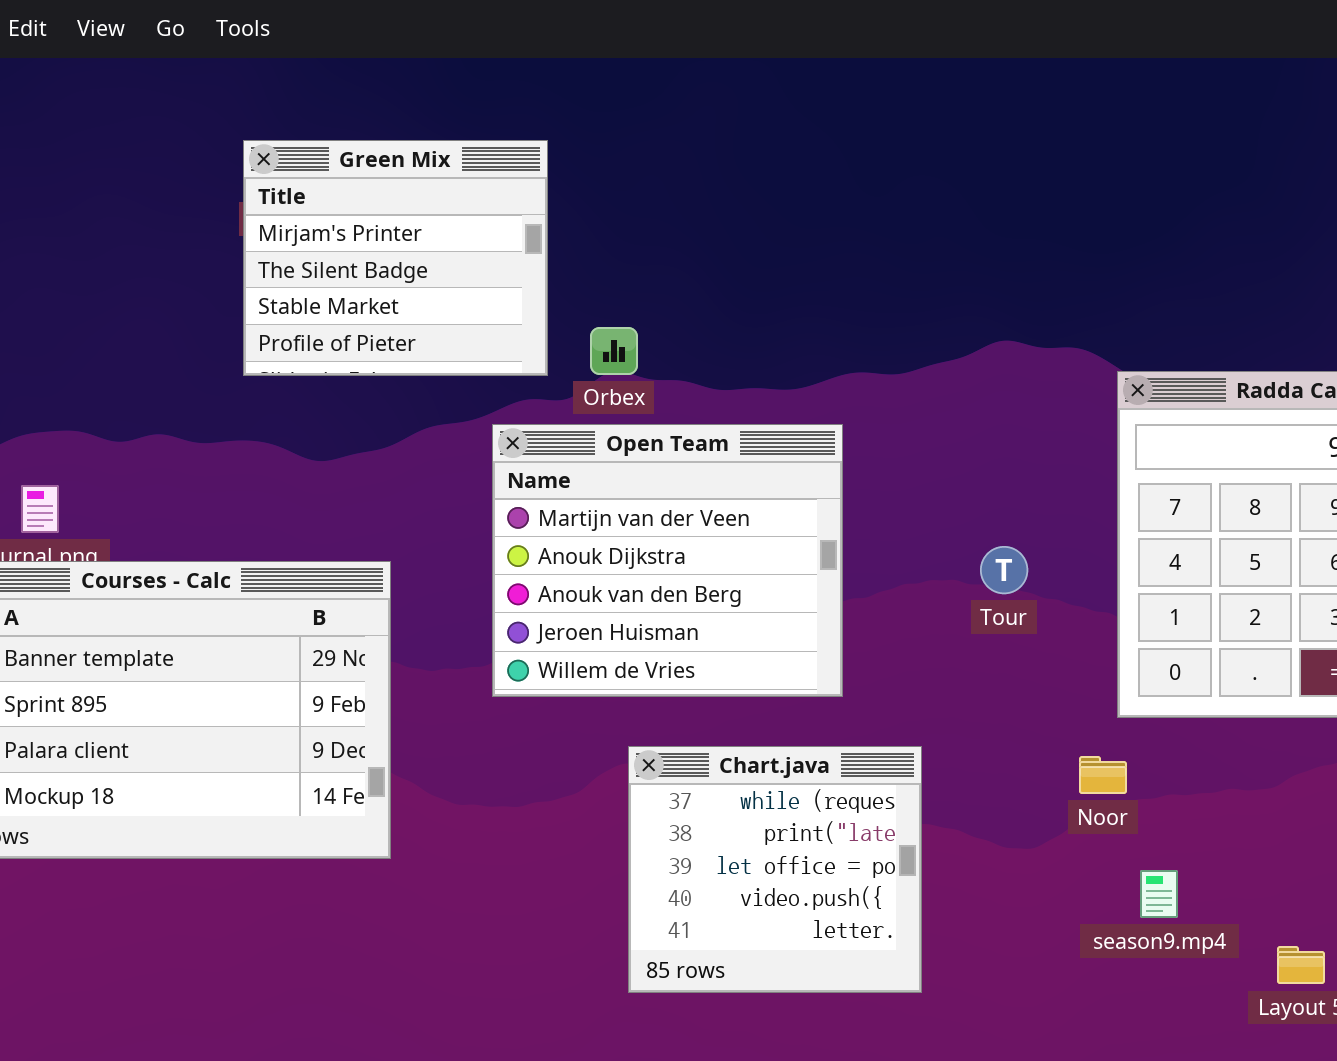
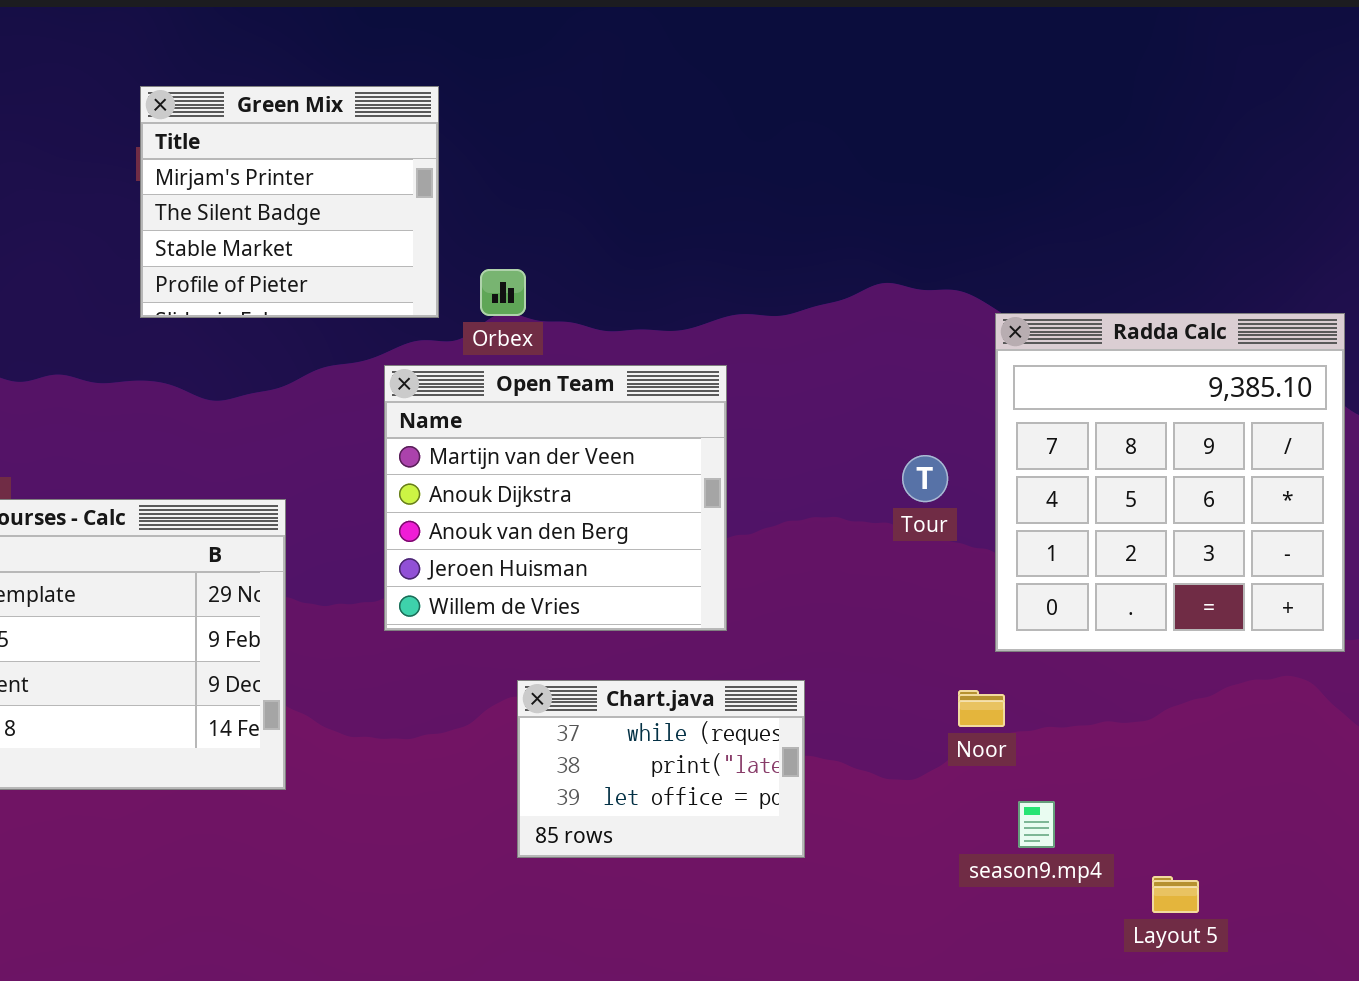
Tour: [980,546,1028,594] -> [902,455,948,502], moved
Chart.java: [628,746,922,993] -> [517,680,805,858], resized

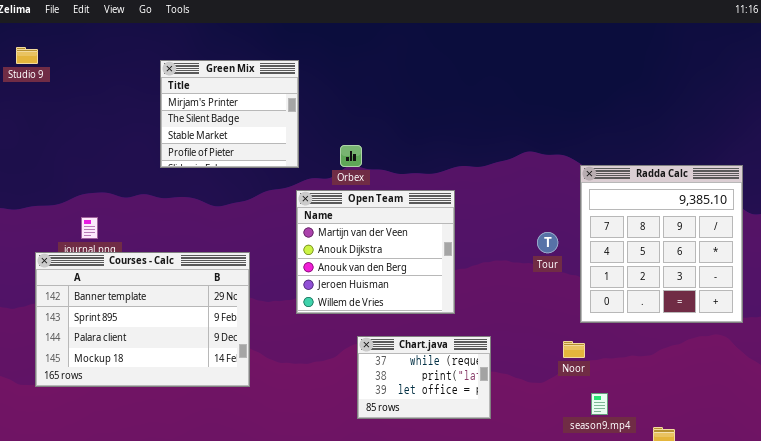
Green Mix: [140,86,439,318] -> [160,60,299,168], moved

